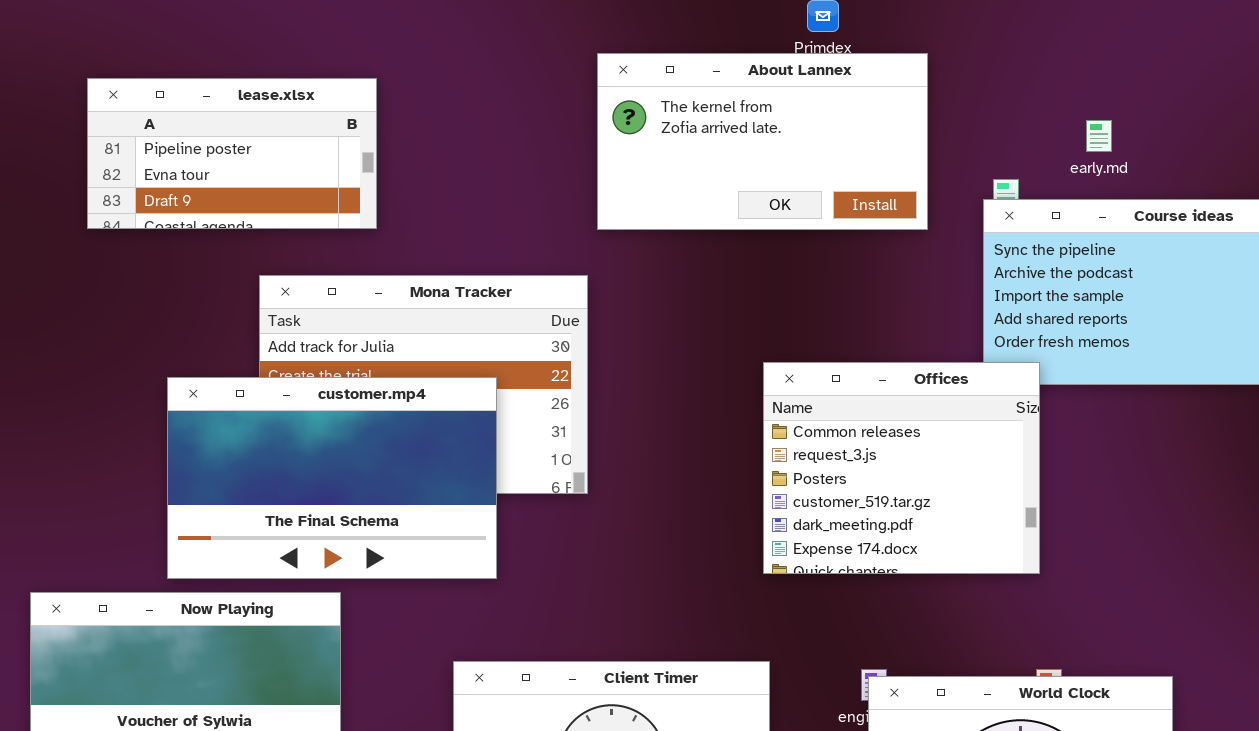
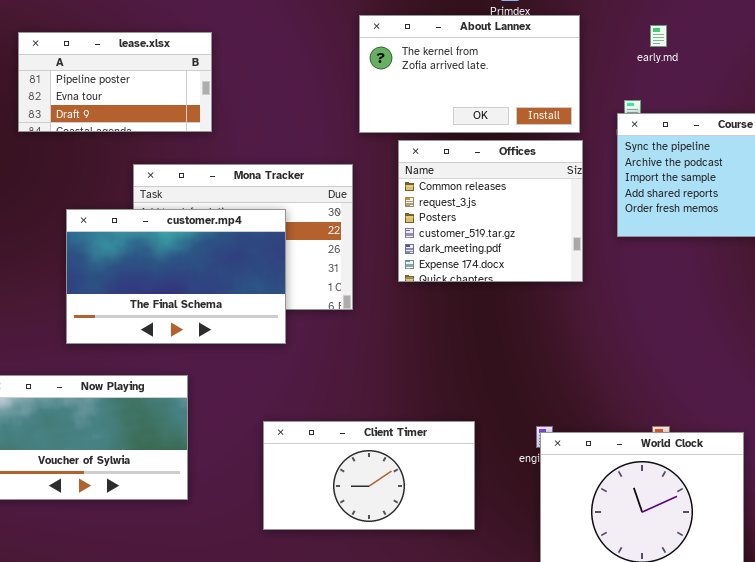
early.md: [1086,120,1112,152] -> [650,25,667,47], moved
Offices: [763,362,1040,574] -> [398,140,583,282], moved
customer.mp4: [167,377,497,579] -> [66,209,286,344], moved

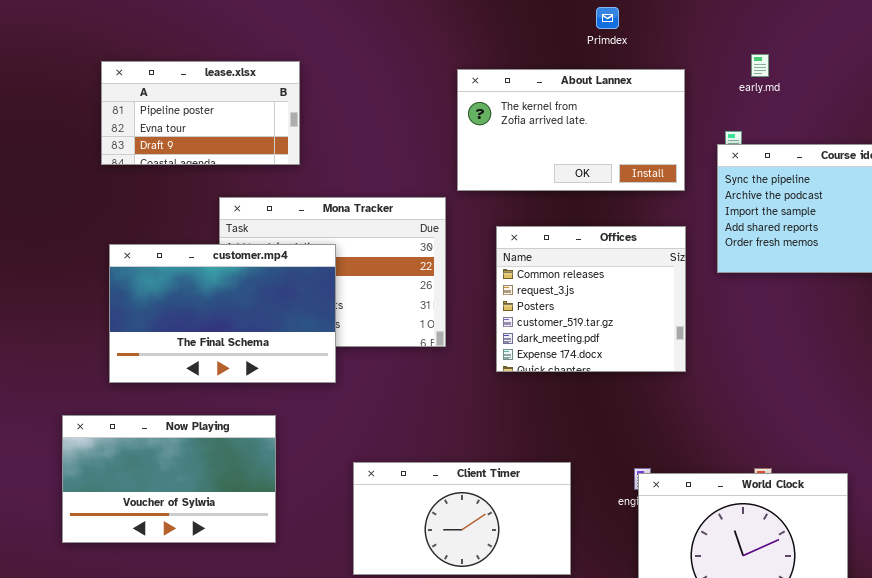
About Lannex: [359,15,580,133] -> [457,69,685,191], moved
Offices: [398,140,583,282] -> [496,226,686,372], moved
customer.mp4: [66,209,286,344] -> [109,244,336,383], moved

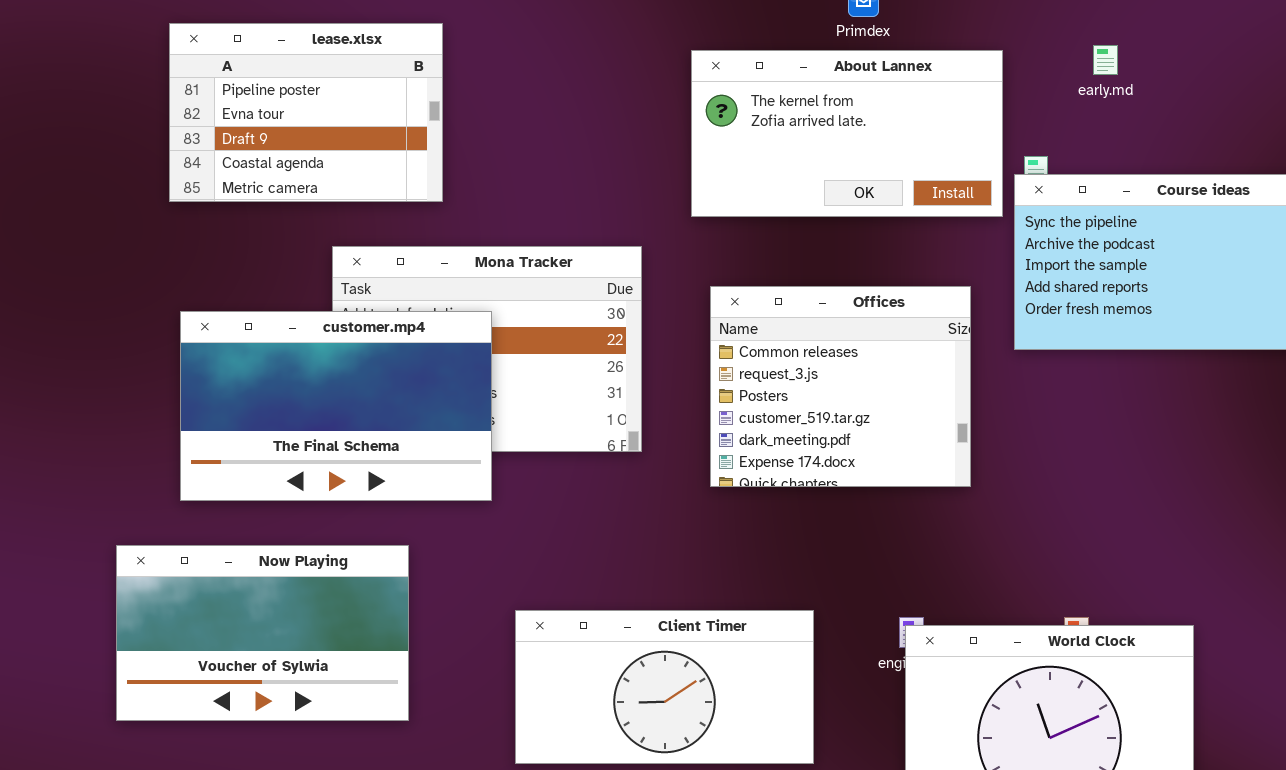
early.md: [751,54,769,77] -> [1093,45,1118,75], moved
lease.xlsx: [101,61,300,165] -> [169,23,443,202], resized
About Lannex: [457,69,685,191] -> [691,50,1003,217], moved

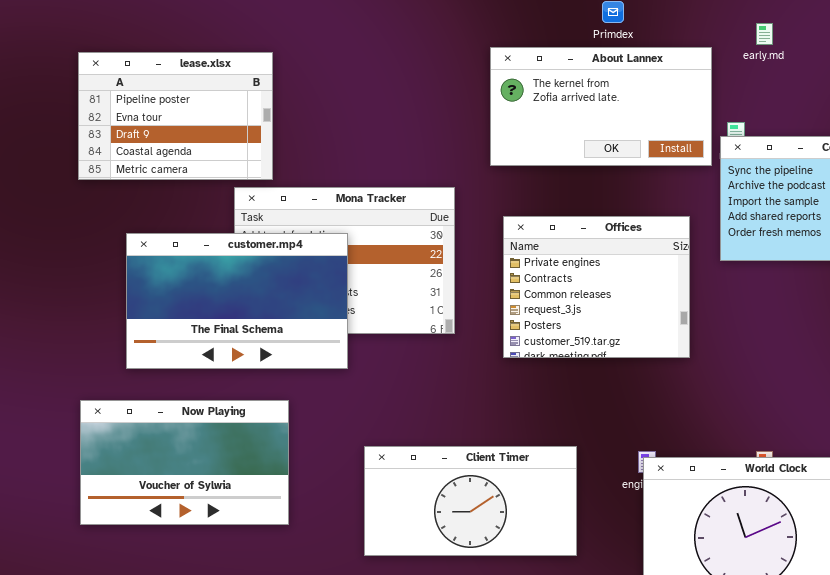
lease.xlsx: [169,23,443,202] -> [78,52,273,180], moved
early.md: [1093,45,1118,75] -> [756,23,773,45], moved
Offices: [710,286,971,487] -> [503,216,690,358], scrolled up 2 rows

